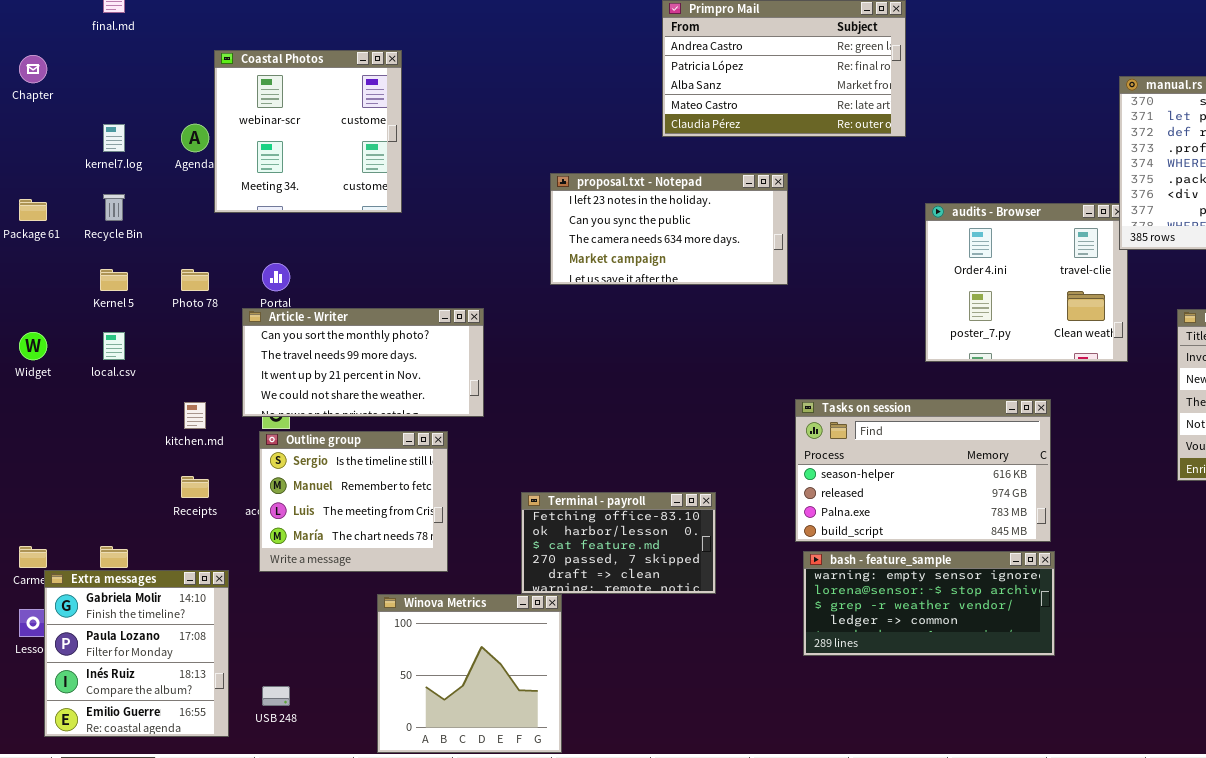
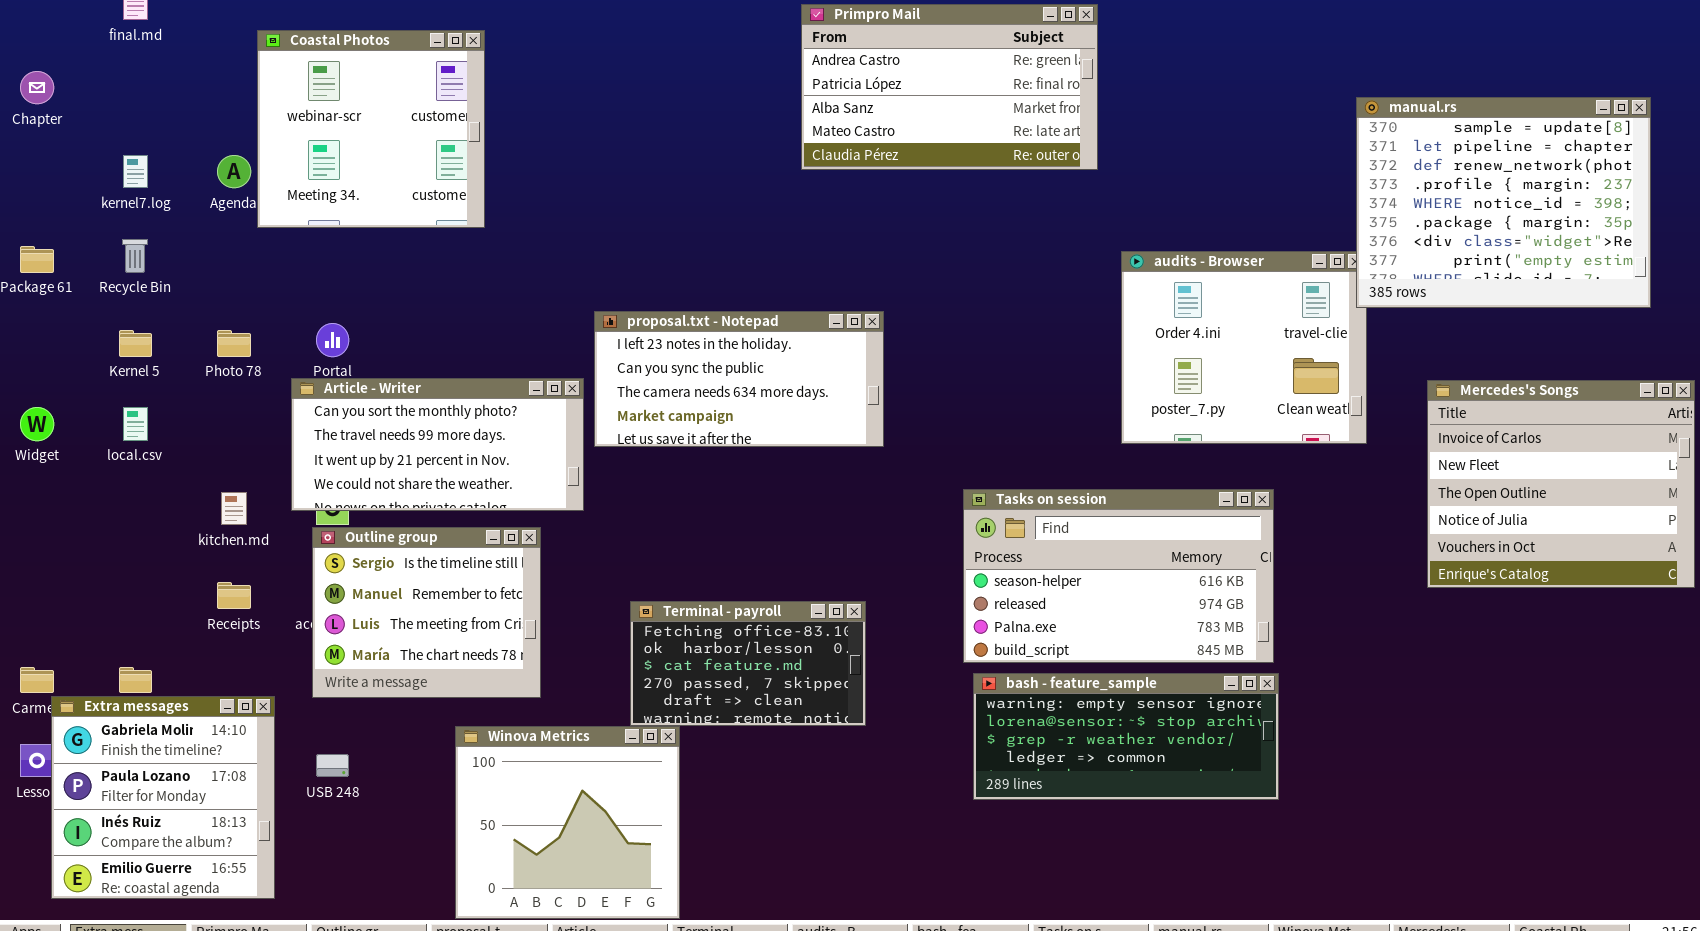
Coastal Photos: [214,50,402,213] -> [257,30,485,228], moved
proposal.txt - Notepad: [550,173,788,285] -> [594,311,884,447], moved
USB 248: [262,686,290,706] -> [316,754,349,777], moved

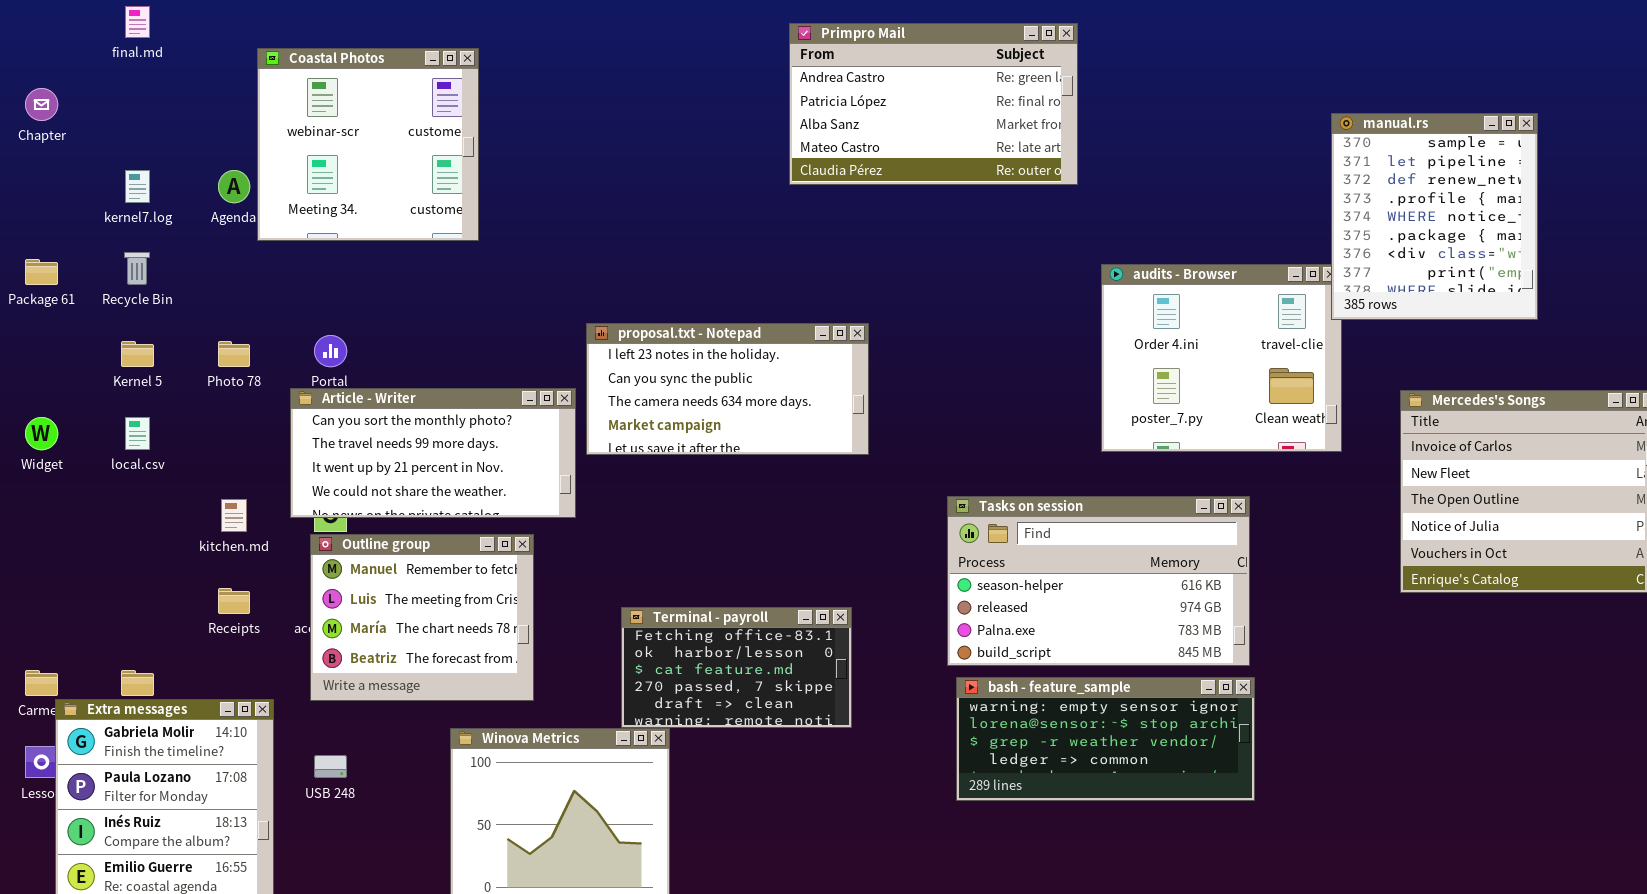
manual.rs: [1356,97,1651,308] -> [1331,113,1538,320], resized
Outline group: [312,527,541,698] -> [310,534,534,701], scrolled down 1 row

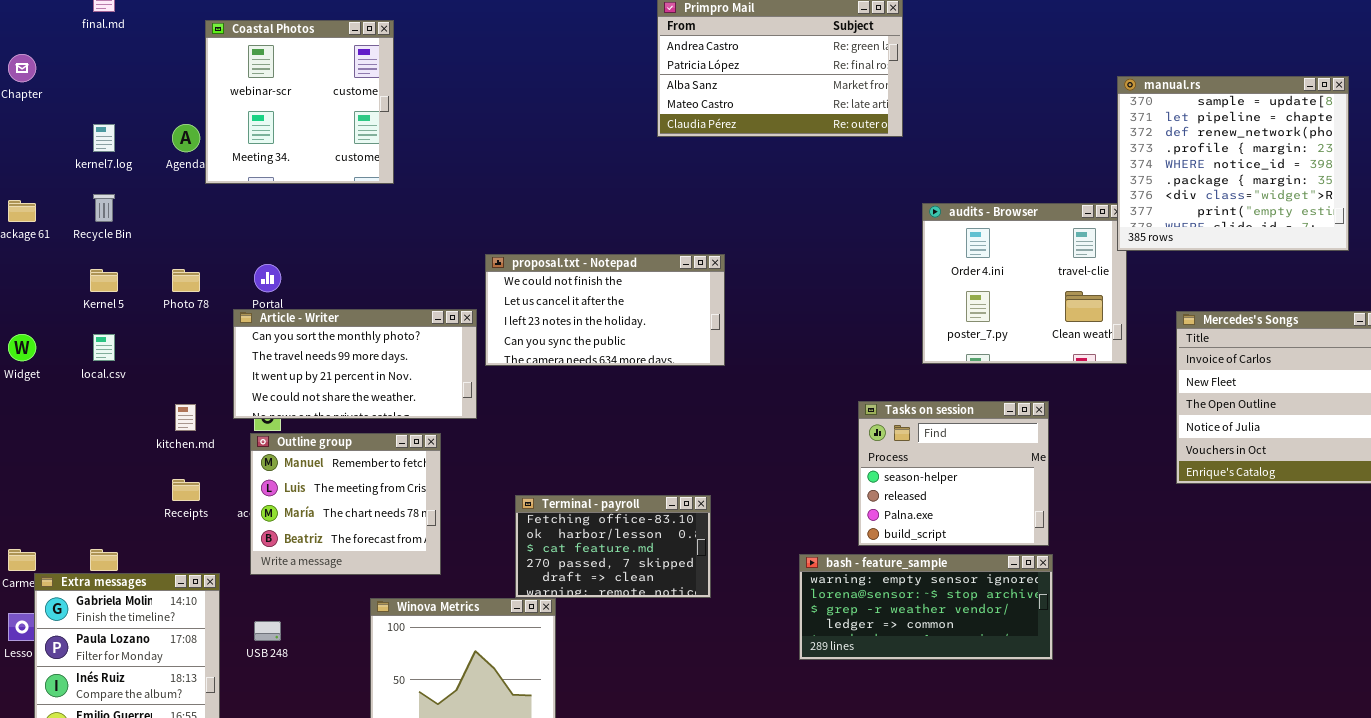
manual.rs: [1331,113,1538,320] -> [1117,76,1349,251], resized
proposal.txt - Notepad: [586,323,869,455] -> [485,254,725,366], scrolled up 2 rows
Tasks on session: [947,496,1250,666] -> [858,401,1049,546], resized

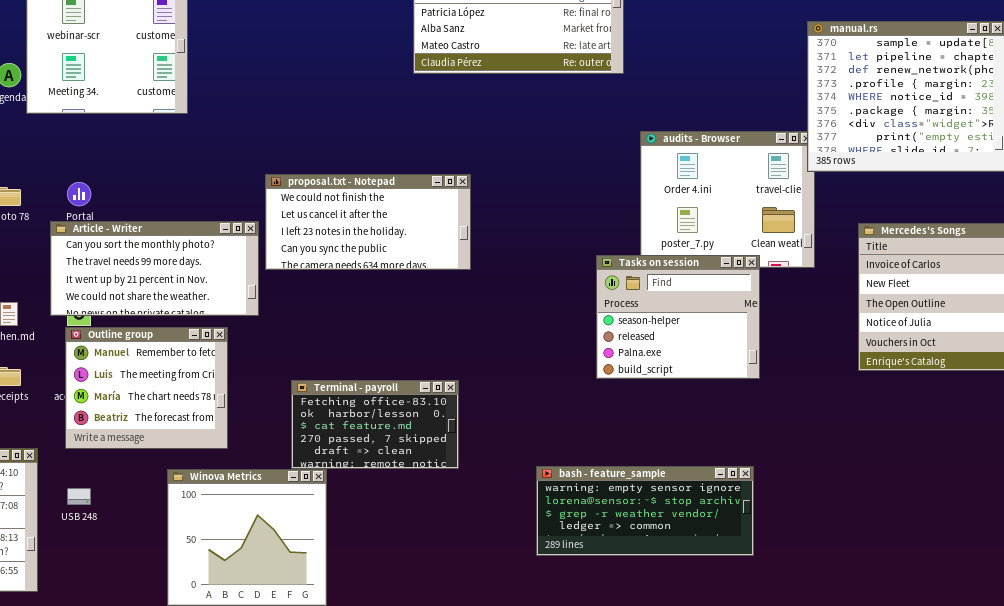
Tasks on session: [858,401,1049,546] -> [596,255,760,379], moved
bash - feature_sample: [799,554,1053,660] -> [536,466,754,556], moved

